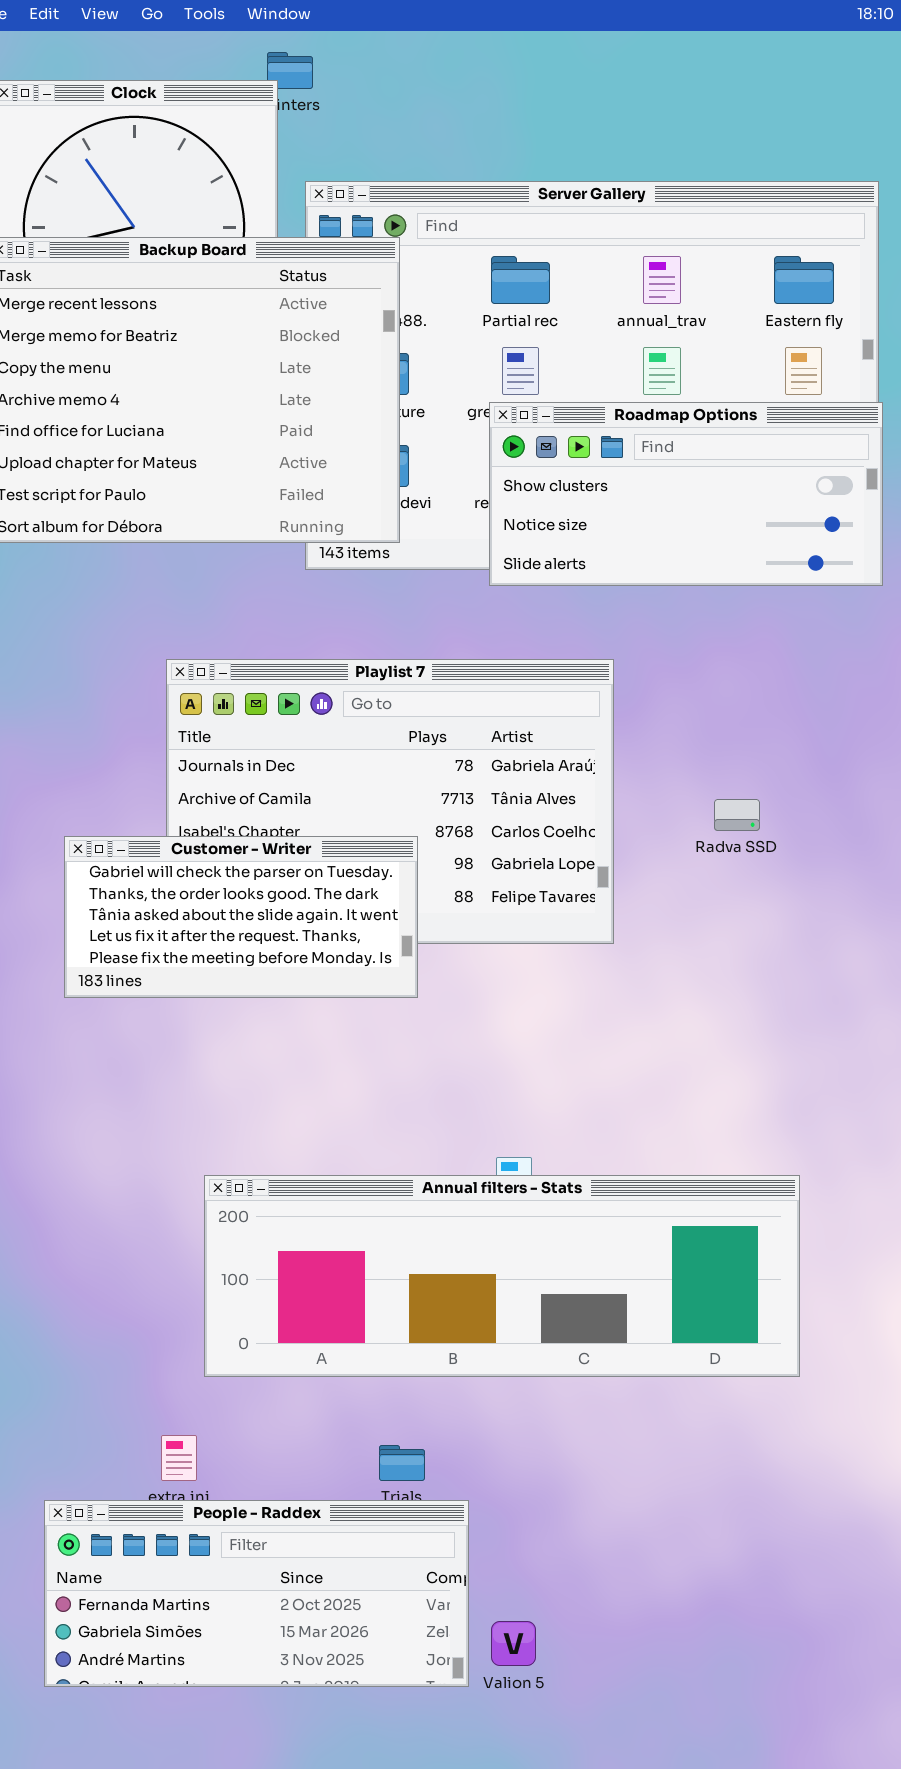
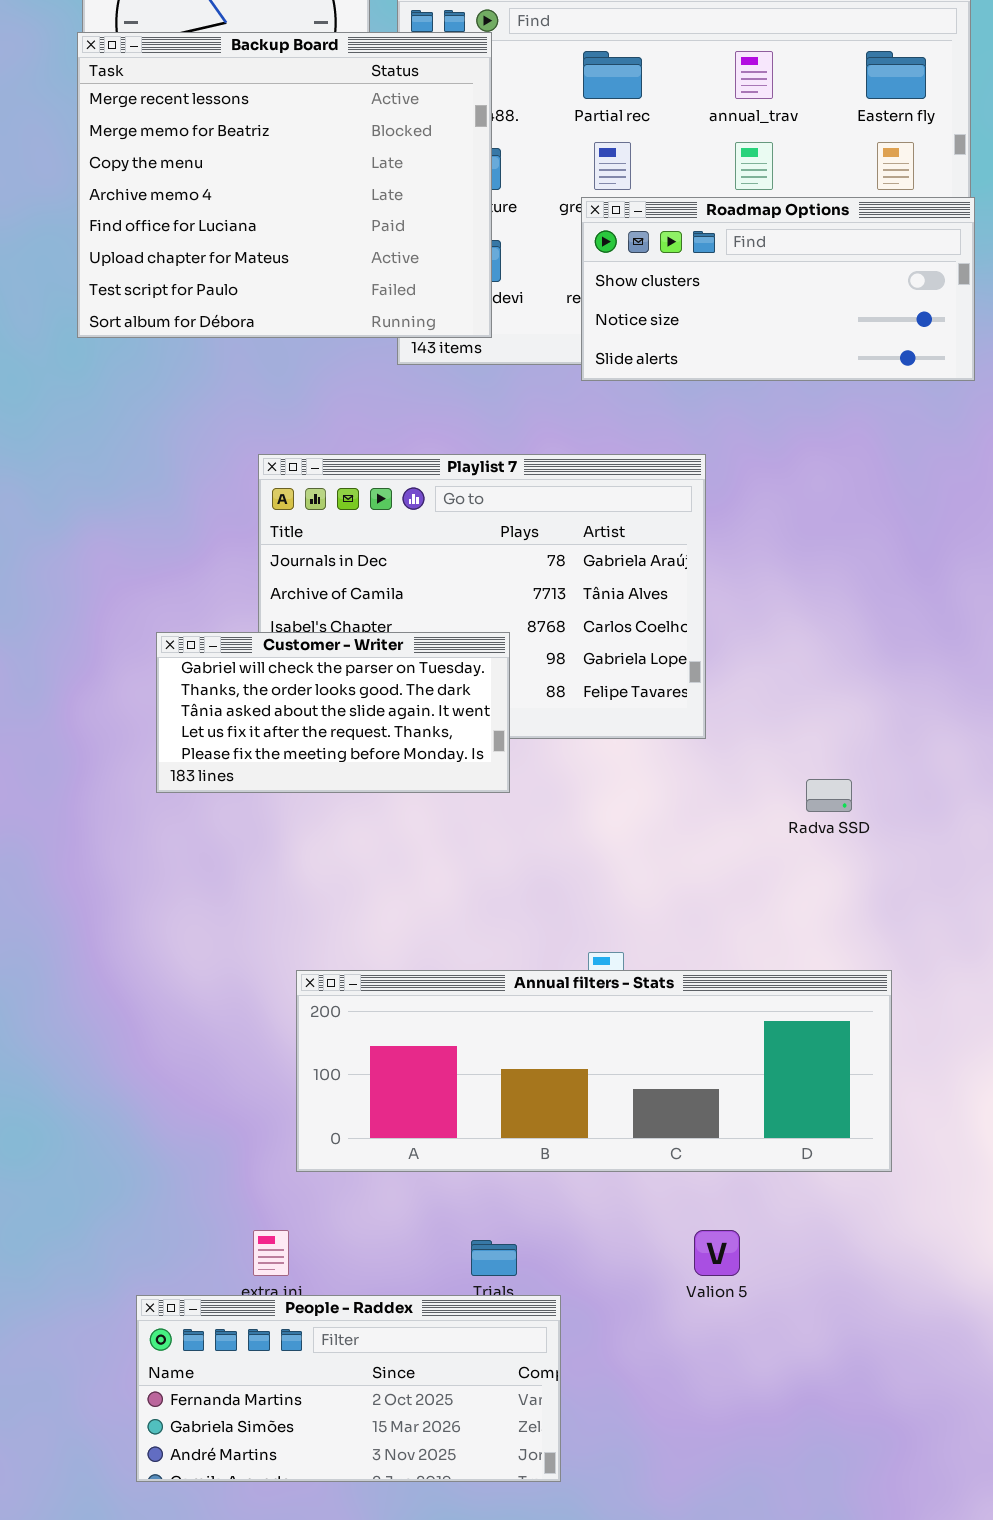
Radva SSD: [714,799,760,831] -> [806,779,852,812], moved
Valion 5: [491,1621,536,1666] -> [694,1230,740,1276], moved

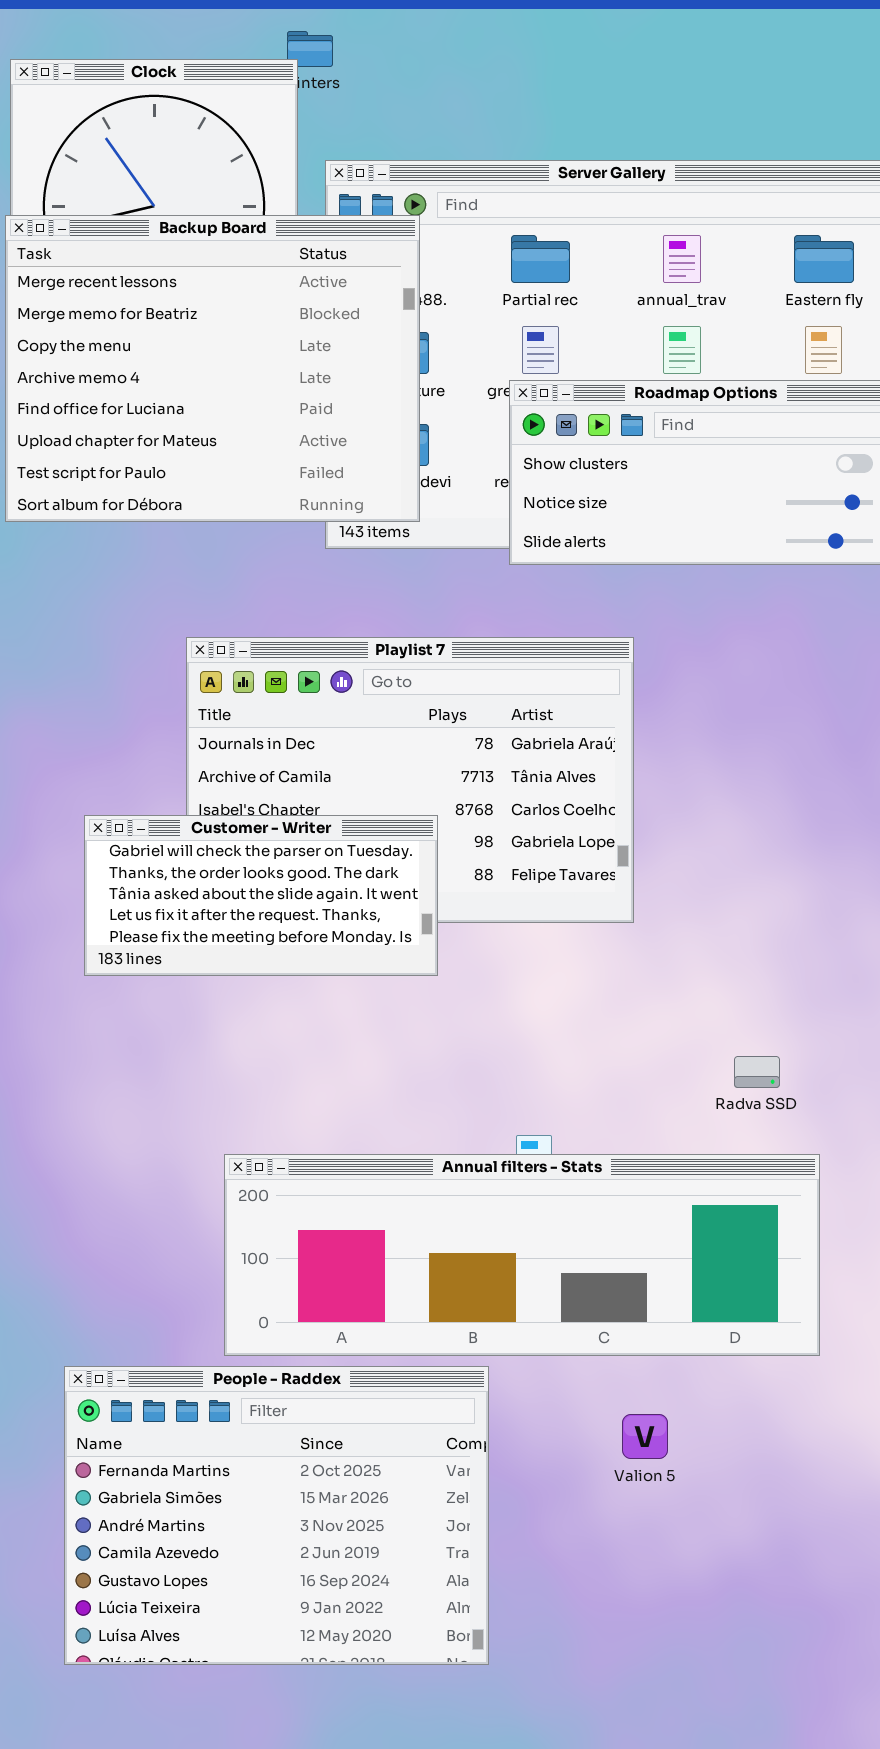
Radva SSD: [806,779,852,812] -> [734,1056,780,1088], moved
People - Raddex: [136,1295,561,1482] -> [64,1366,489,1665], resized

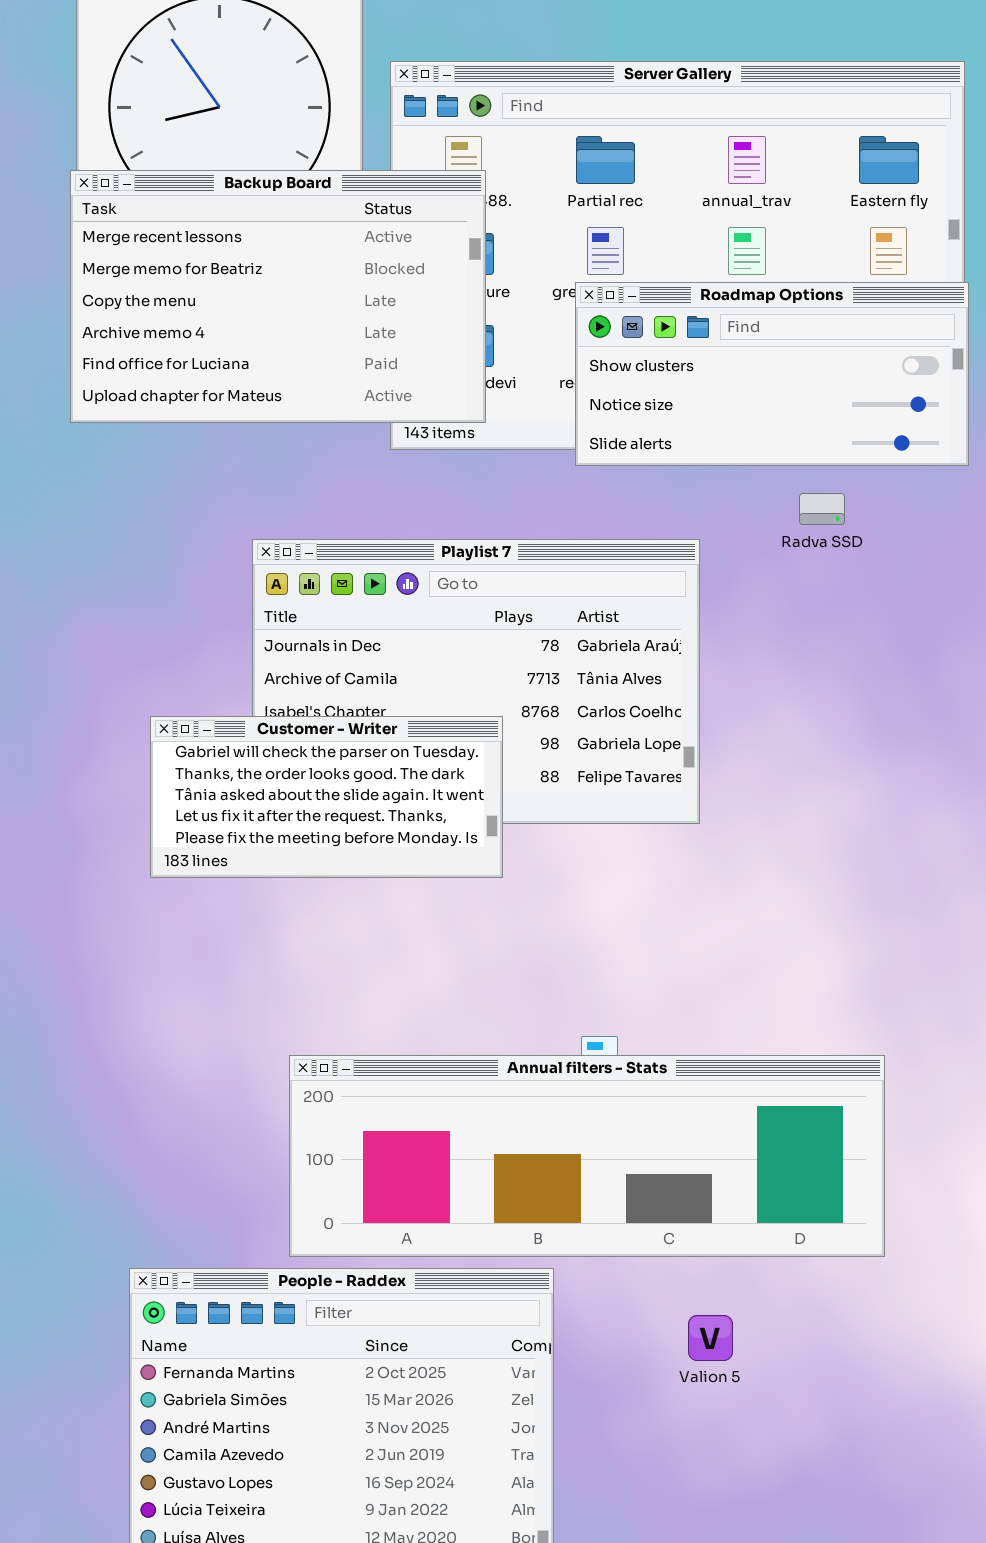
Backup Board: [5,215,420,522] -> [70,170,486,423], resized
Radva SSD: [734,1056,780,1088] -> [799,493,845,525], moved

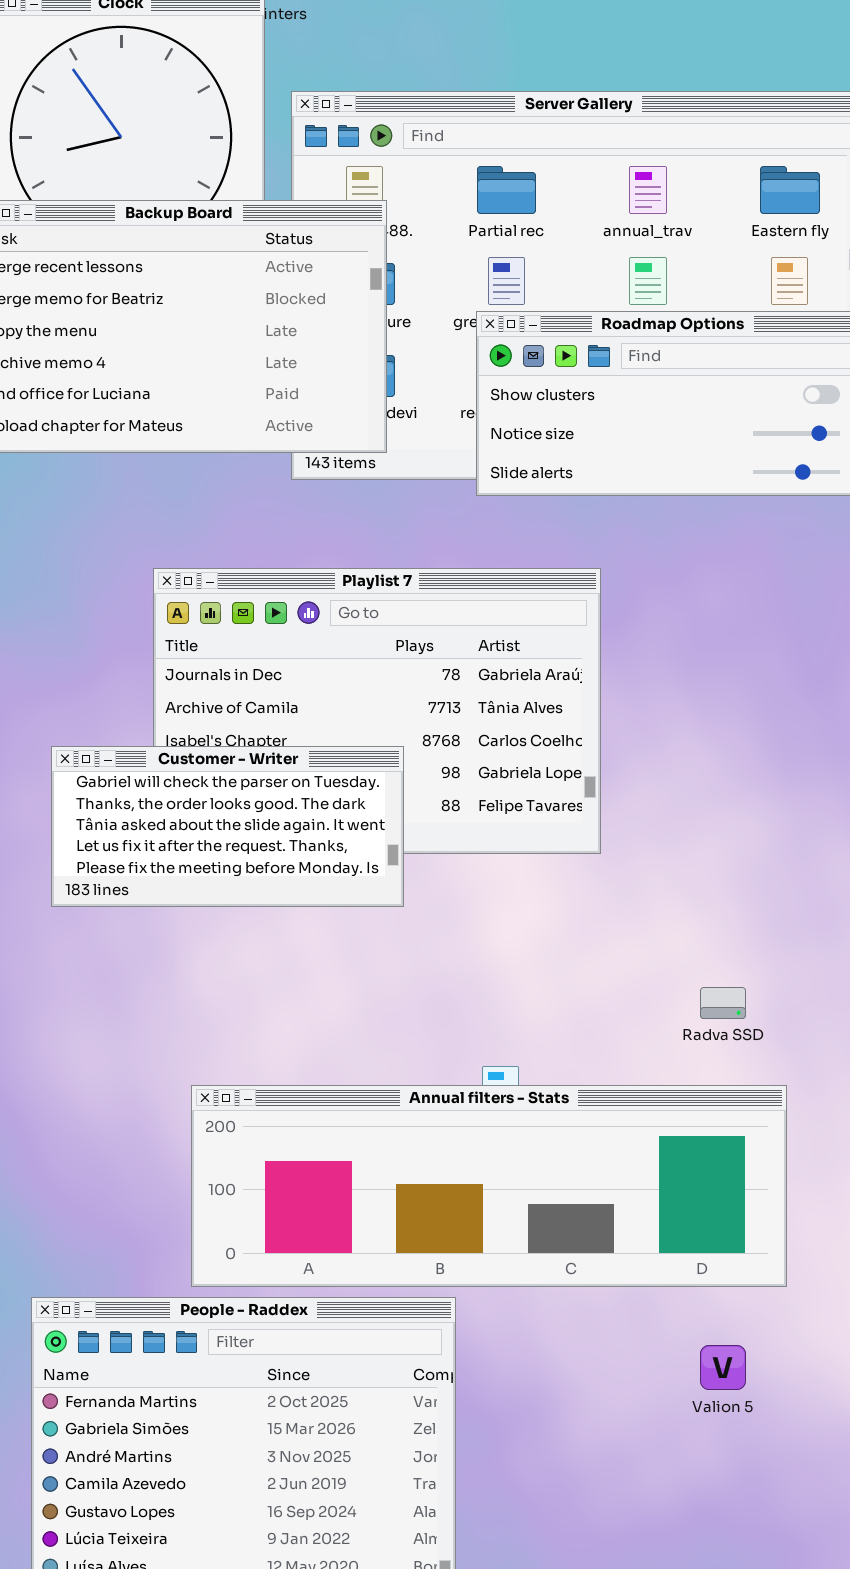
Radva SSD: [799,493,845,525] -> [700,987,746,1019], moved
Valion 5: [688,1315,733,1361] -> [700,1345,746,1390], moved

